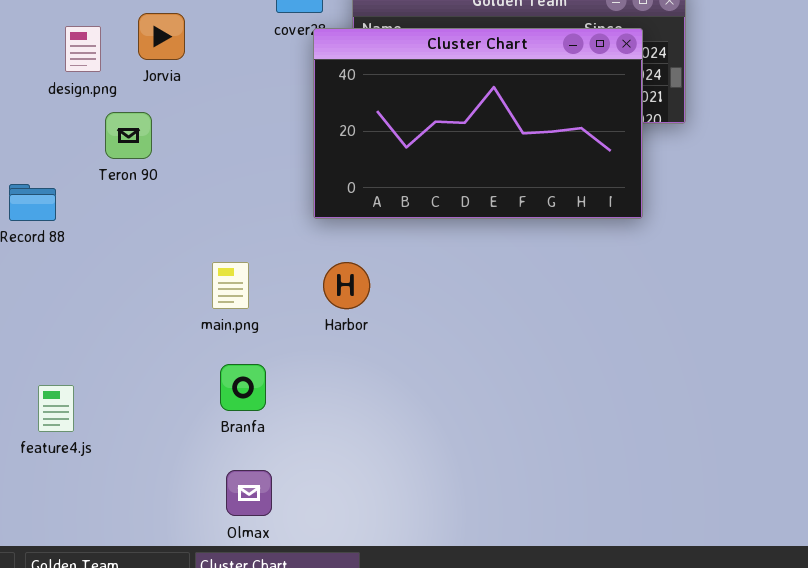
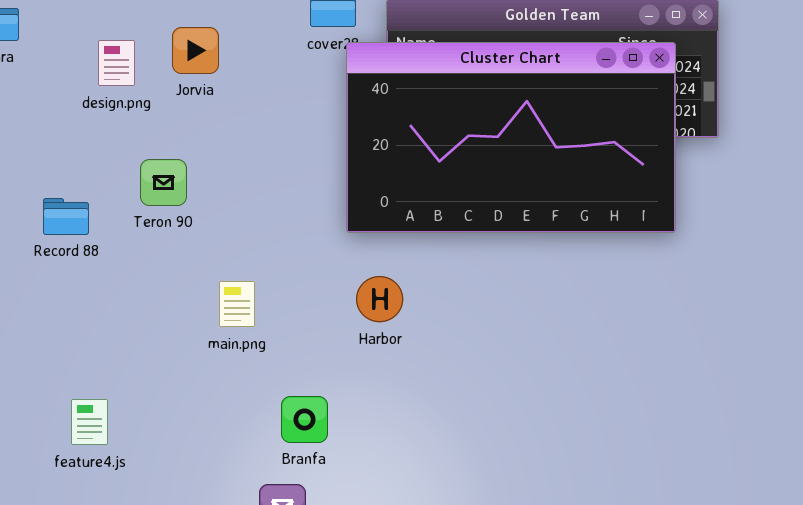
Teron 90: [105,112,152,159] -> [140,159,187,206], moved
main.png: [212,262,249,309] -> [219,281,255,327], moved
Branfa: [220,364,266,411] -> [281,396,328,443], moved

